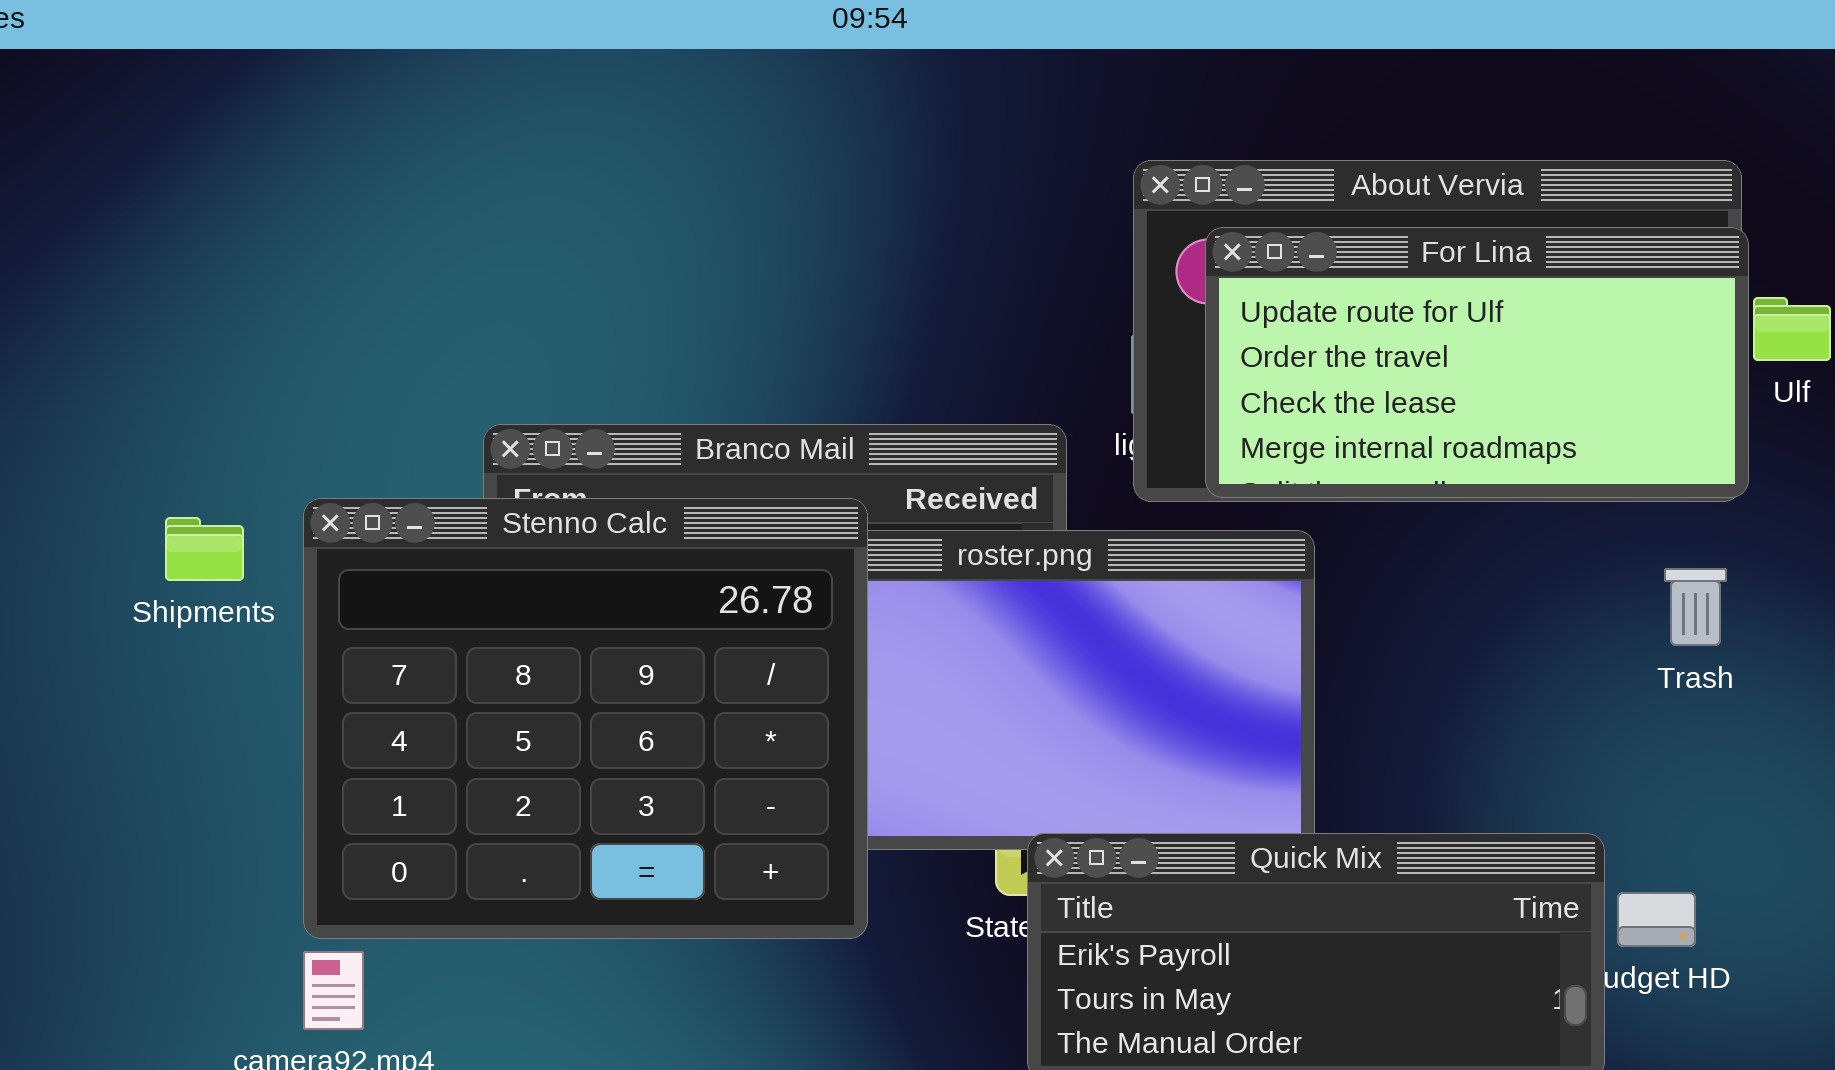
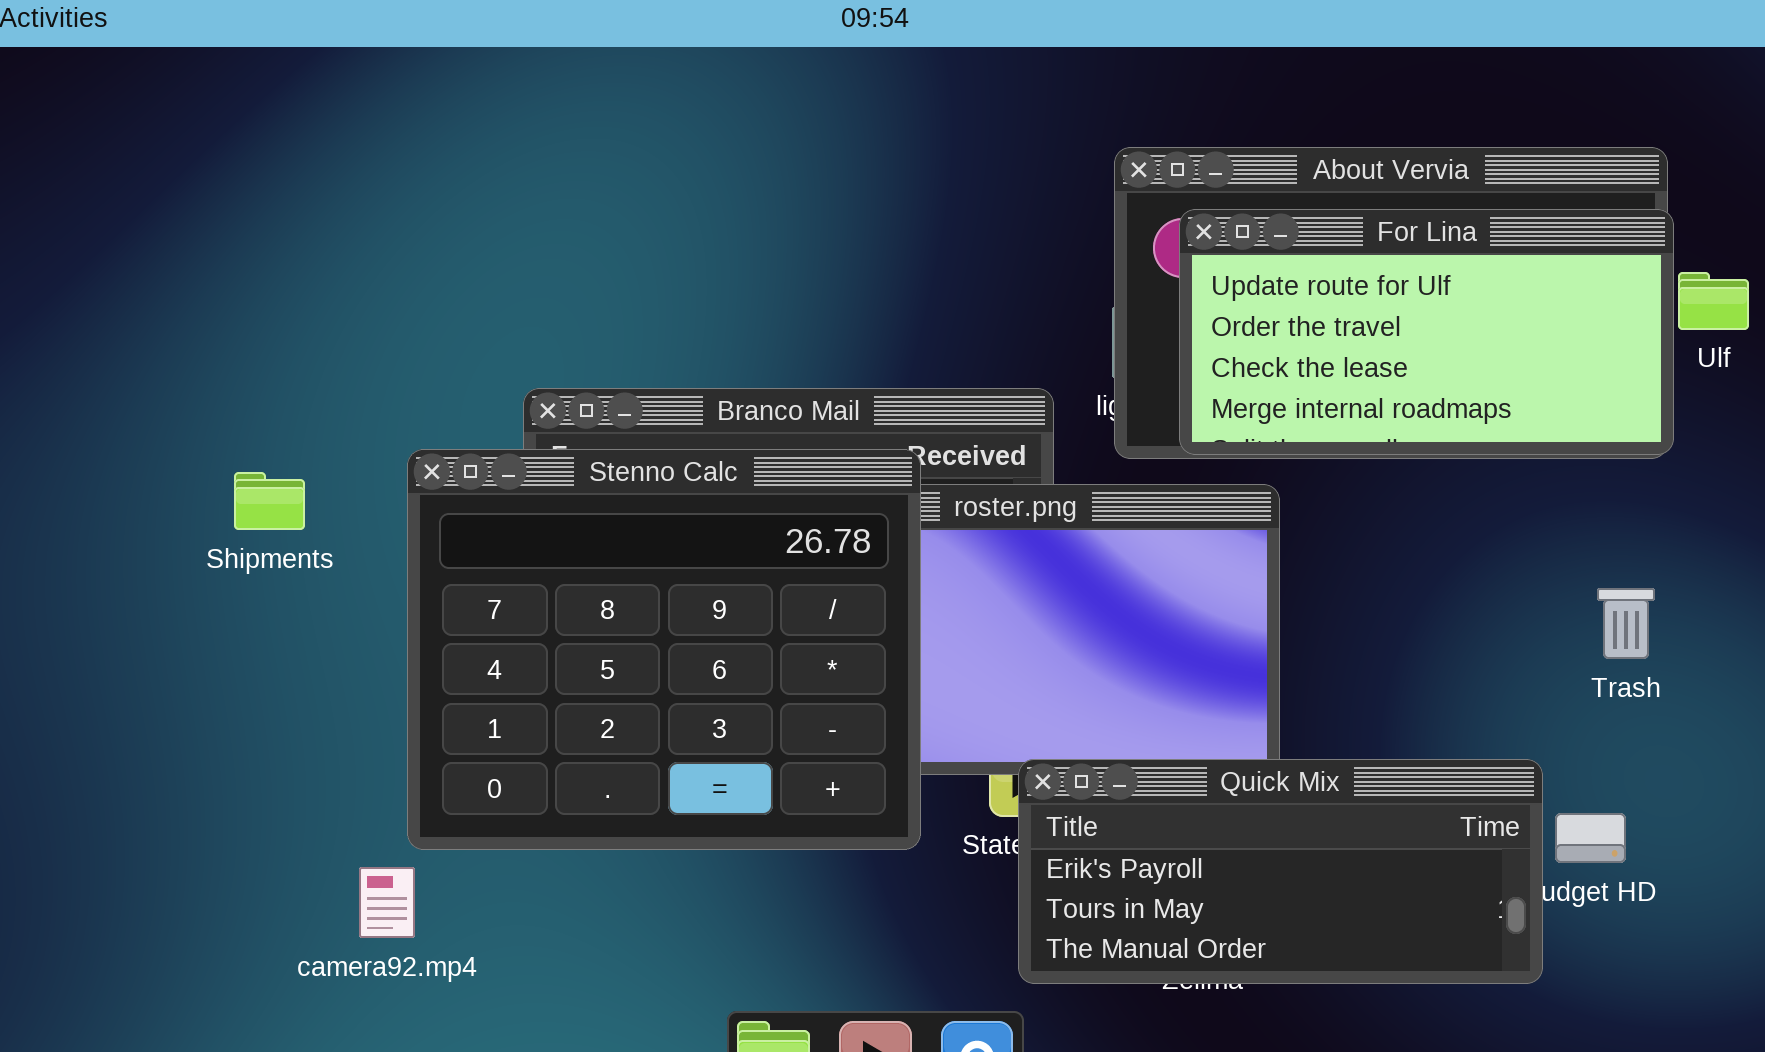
Stenno Calc: [303,498,868,939] -> [407,449,921,850], moved
Trash: [1664,568,1727,646] -> [1597,588,1655,659], moved

